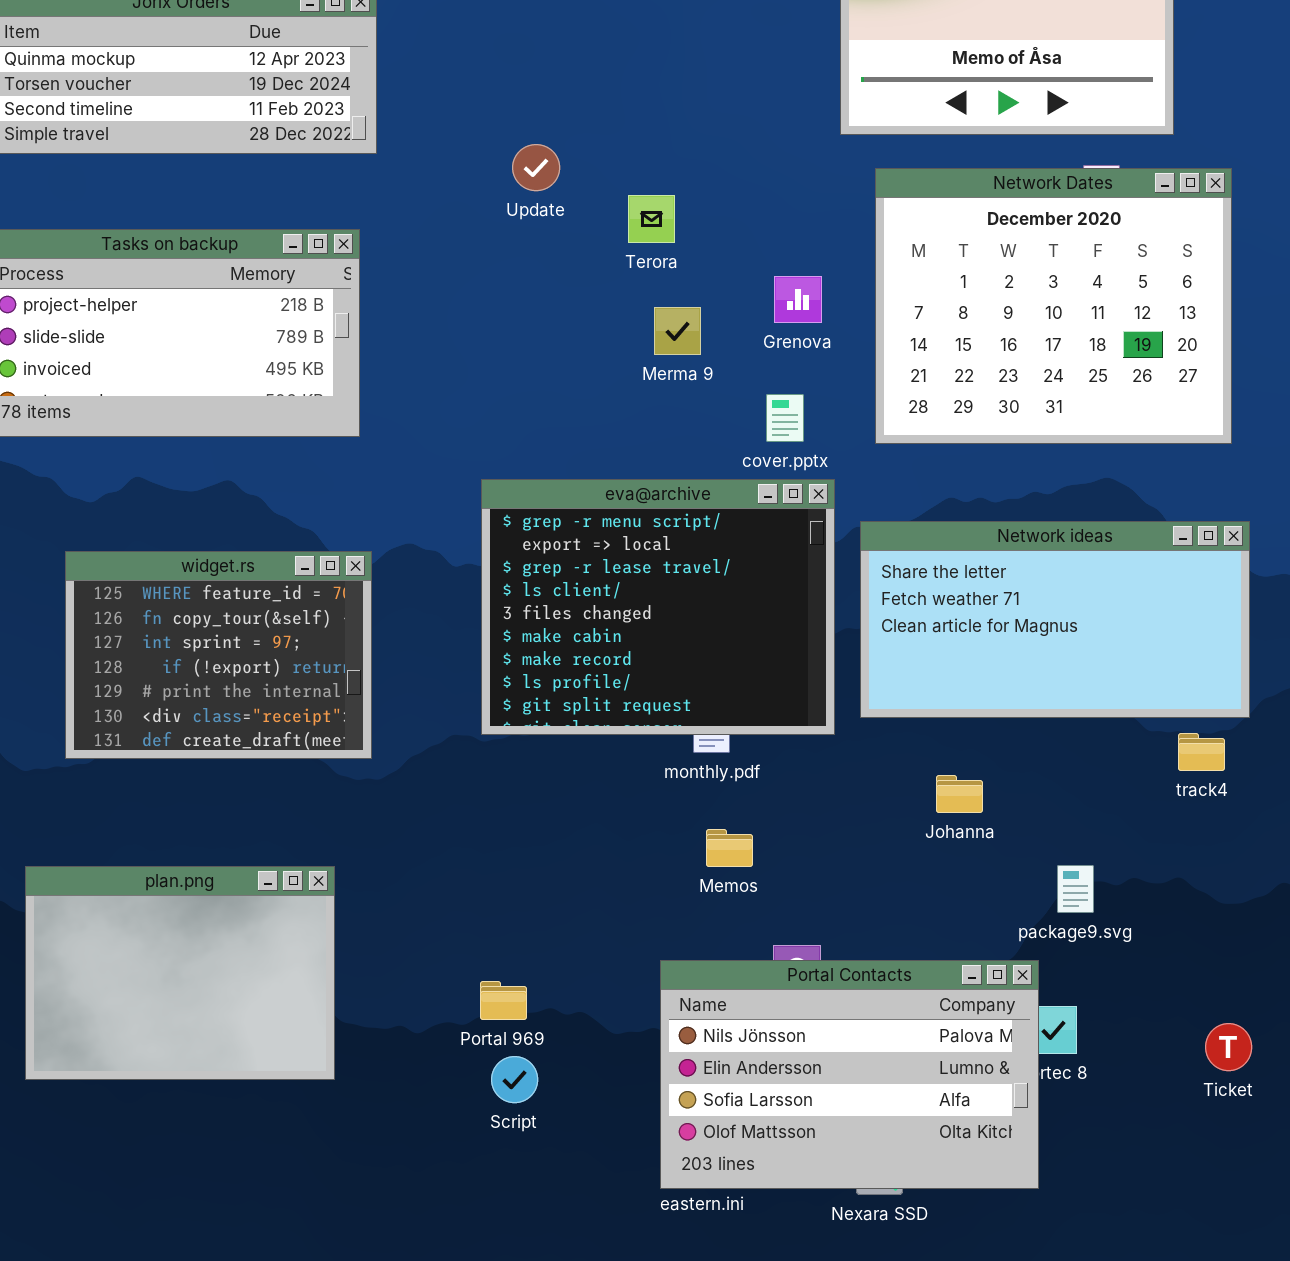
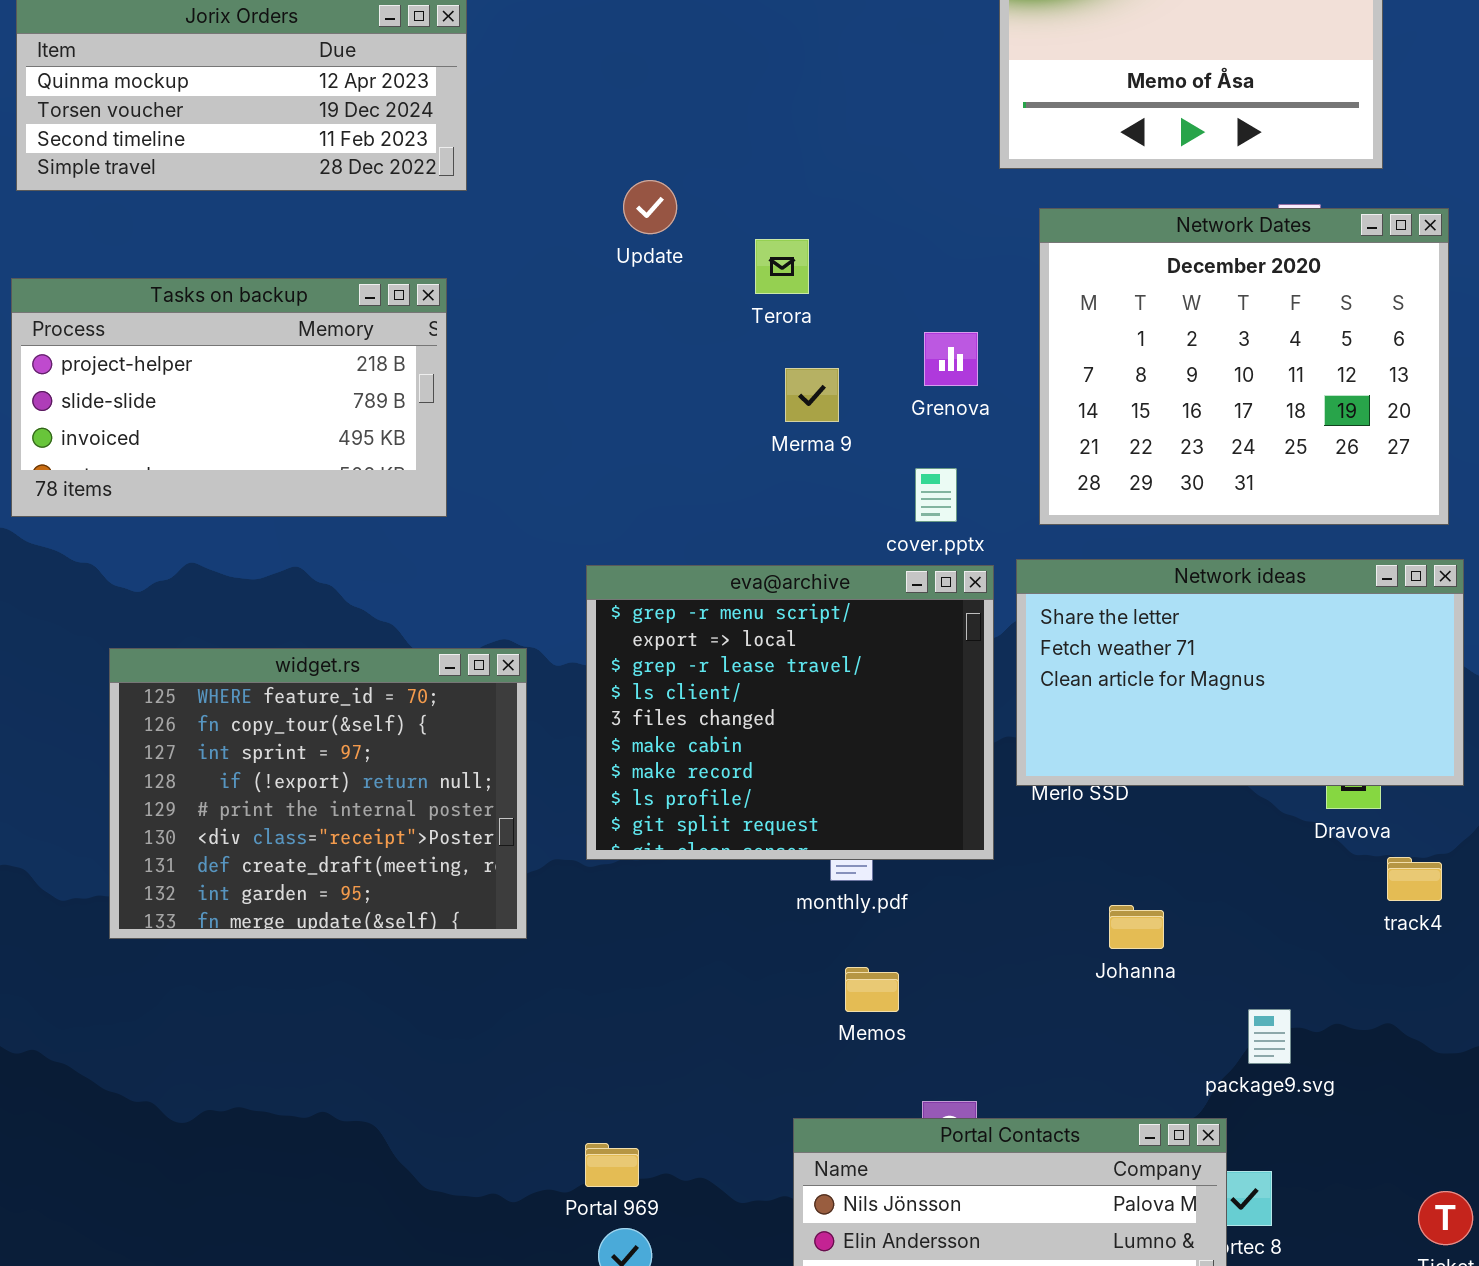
Network ideas: [860,521,1250,718] -> [1016,559,1464,786], moved
widget.rs: [65,551,372,759] -> [109,648,527,939], resized
plan.png: [25,866,335,1080] -> none, closed

